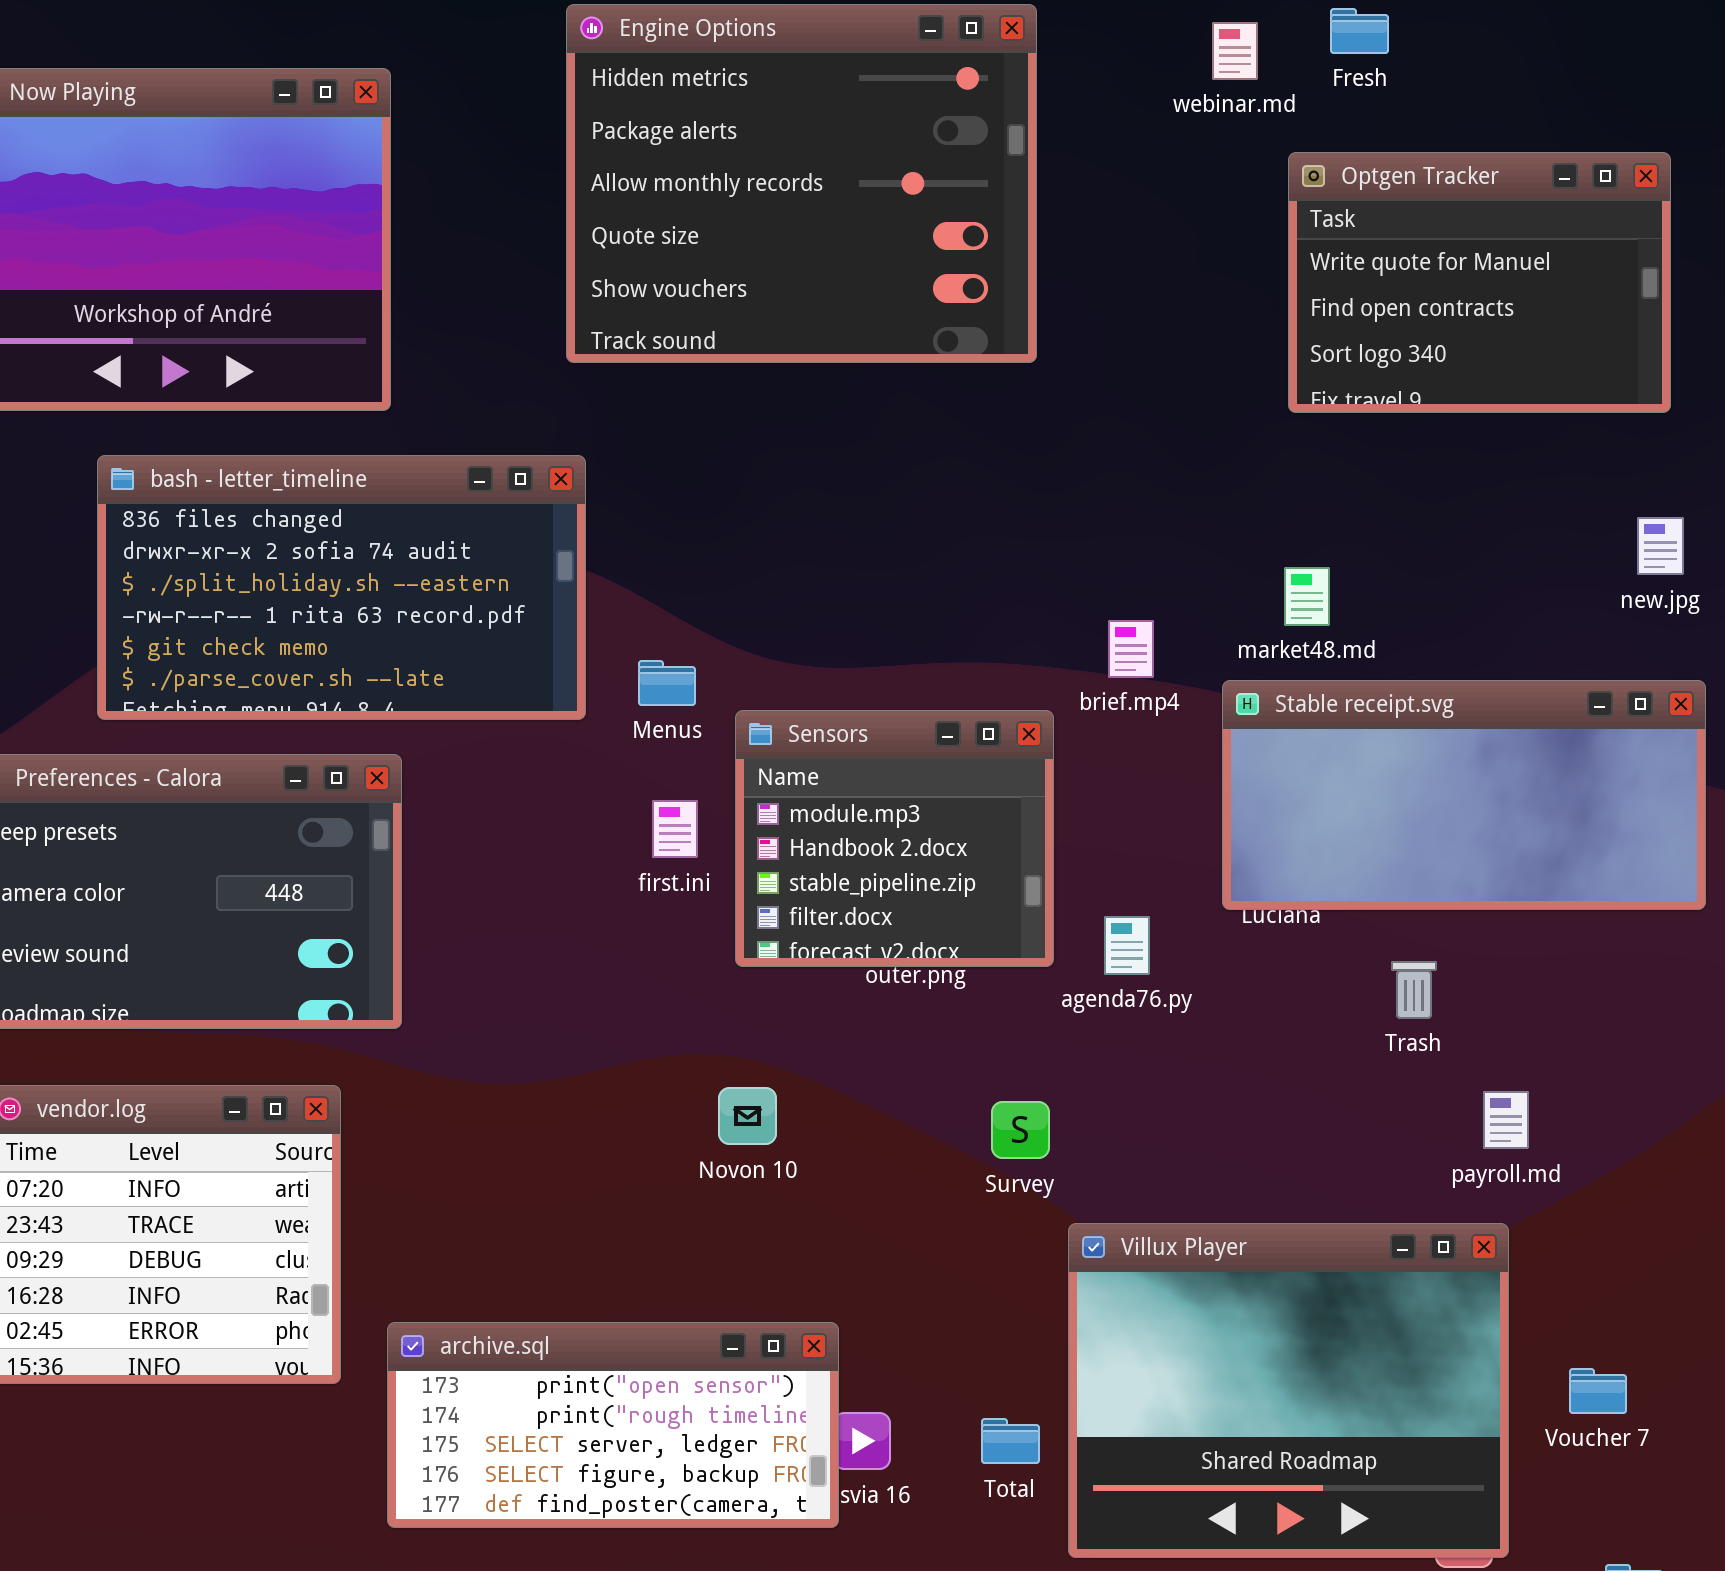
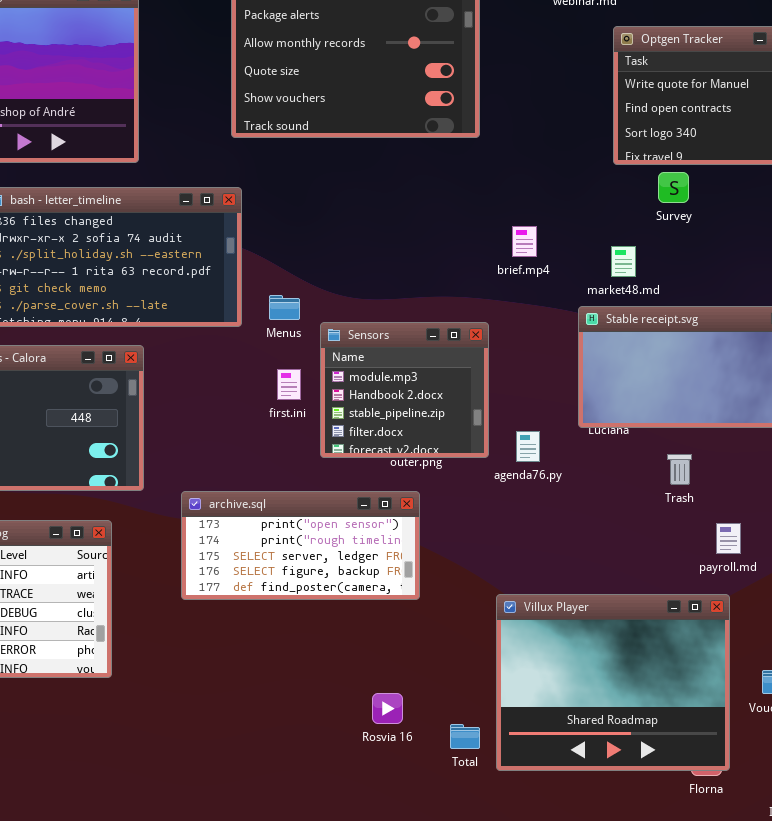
brief.mp4: [1108,620,1154,678] -> [512,226,537,257], moved
Survey: [991,1101,1050,1159] -> [658,172,689,203], moved
archive.sql: [387,1322,839,1528] -> [181,491,420,600], moved
Total: [981,1418,1040,1464] -> [450,724,480,749], moved

